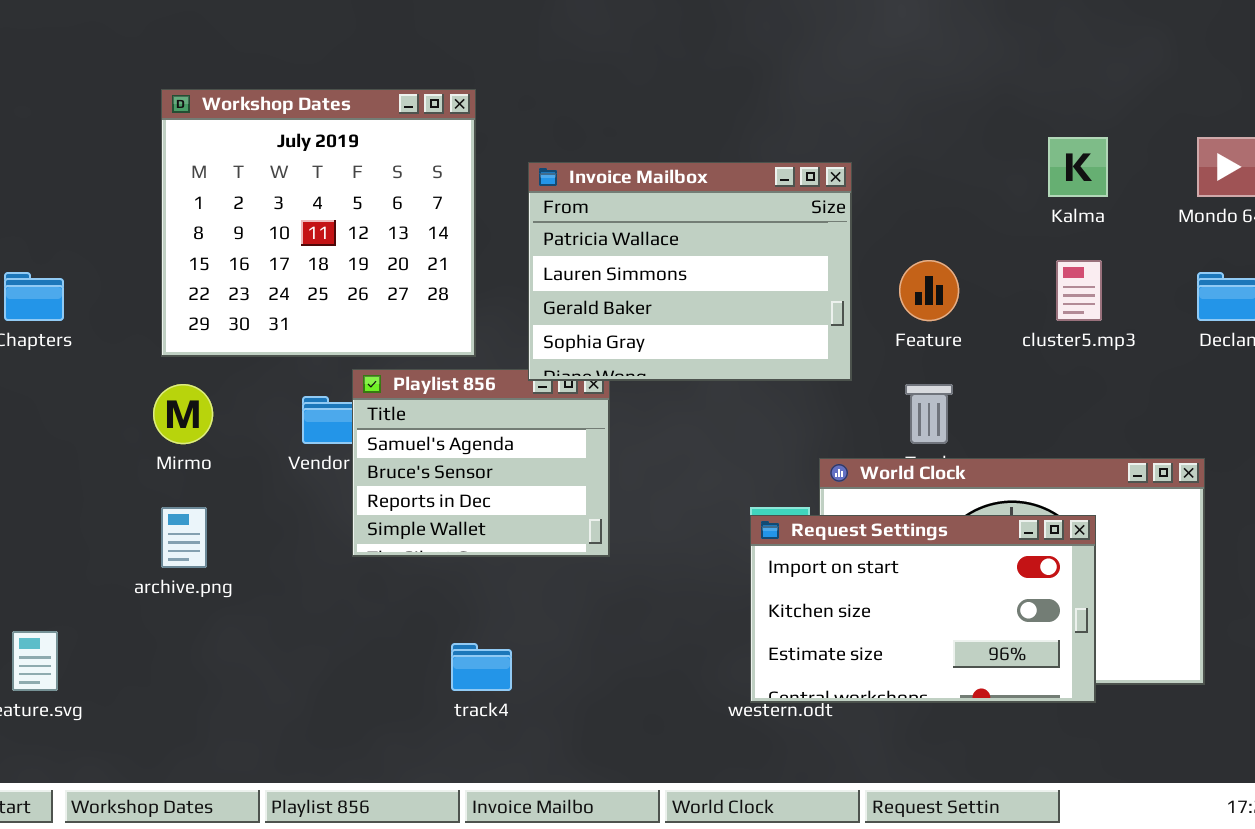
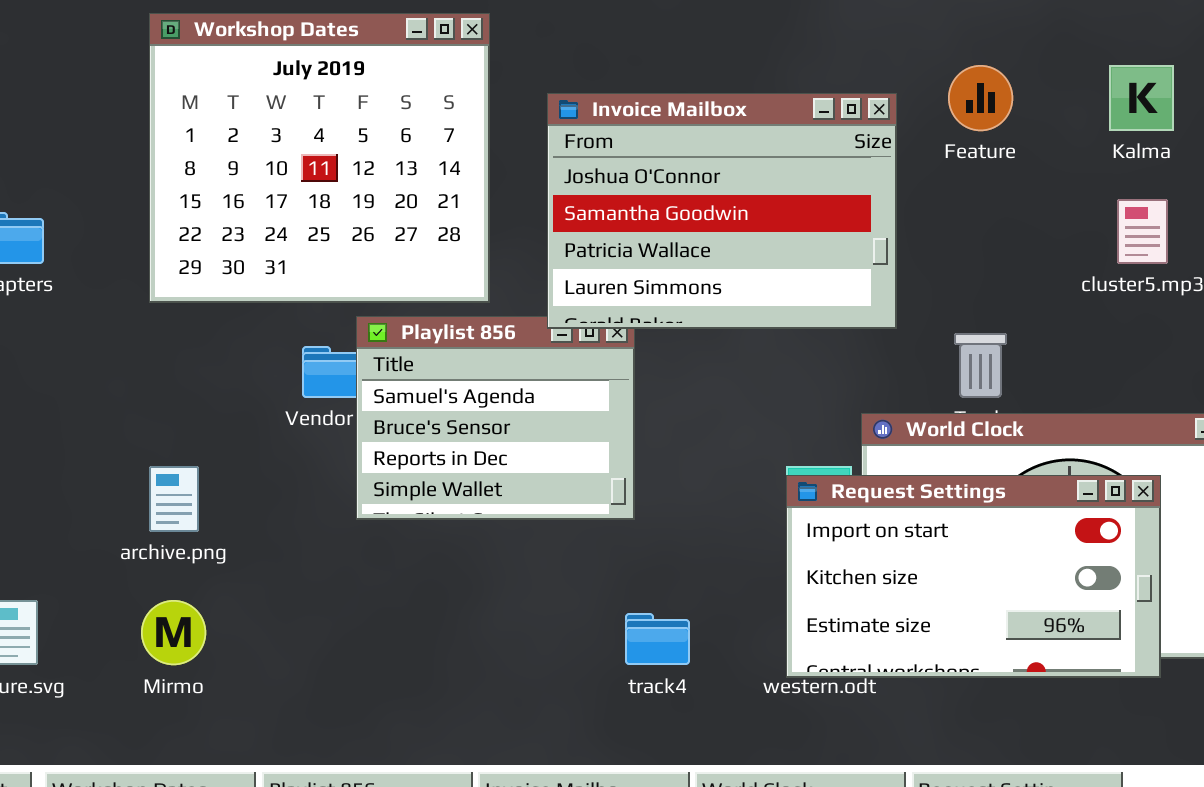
Invoice Mailbox: [528,162,852,381] -> [547,93,897,329], scrolled up 2 rows
Feature: [899,260,959,321] -> [948,65,1013,131], moved
Mirmo: [153,384,213,444] -> [141,600,206,665], moved
track4: [451,643,512,691] -> [625,613,690,665], moved

